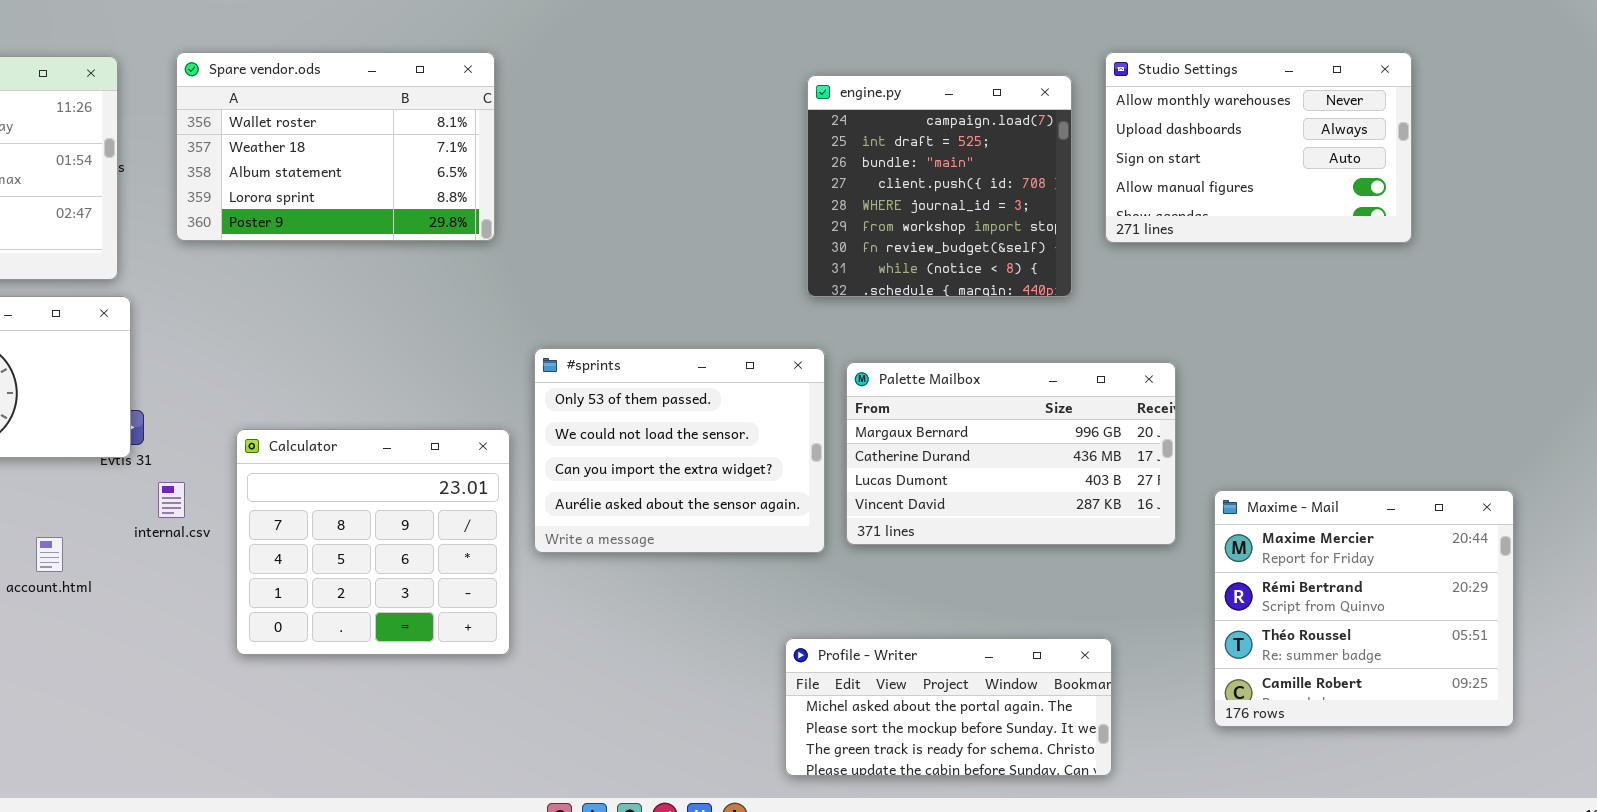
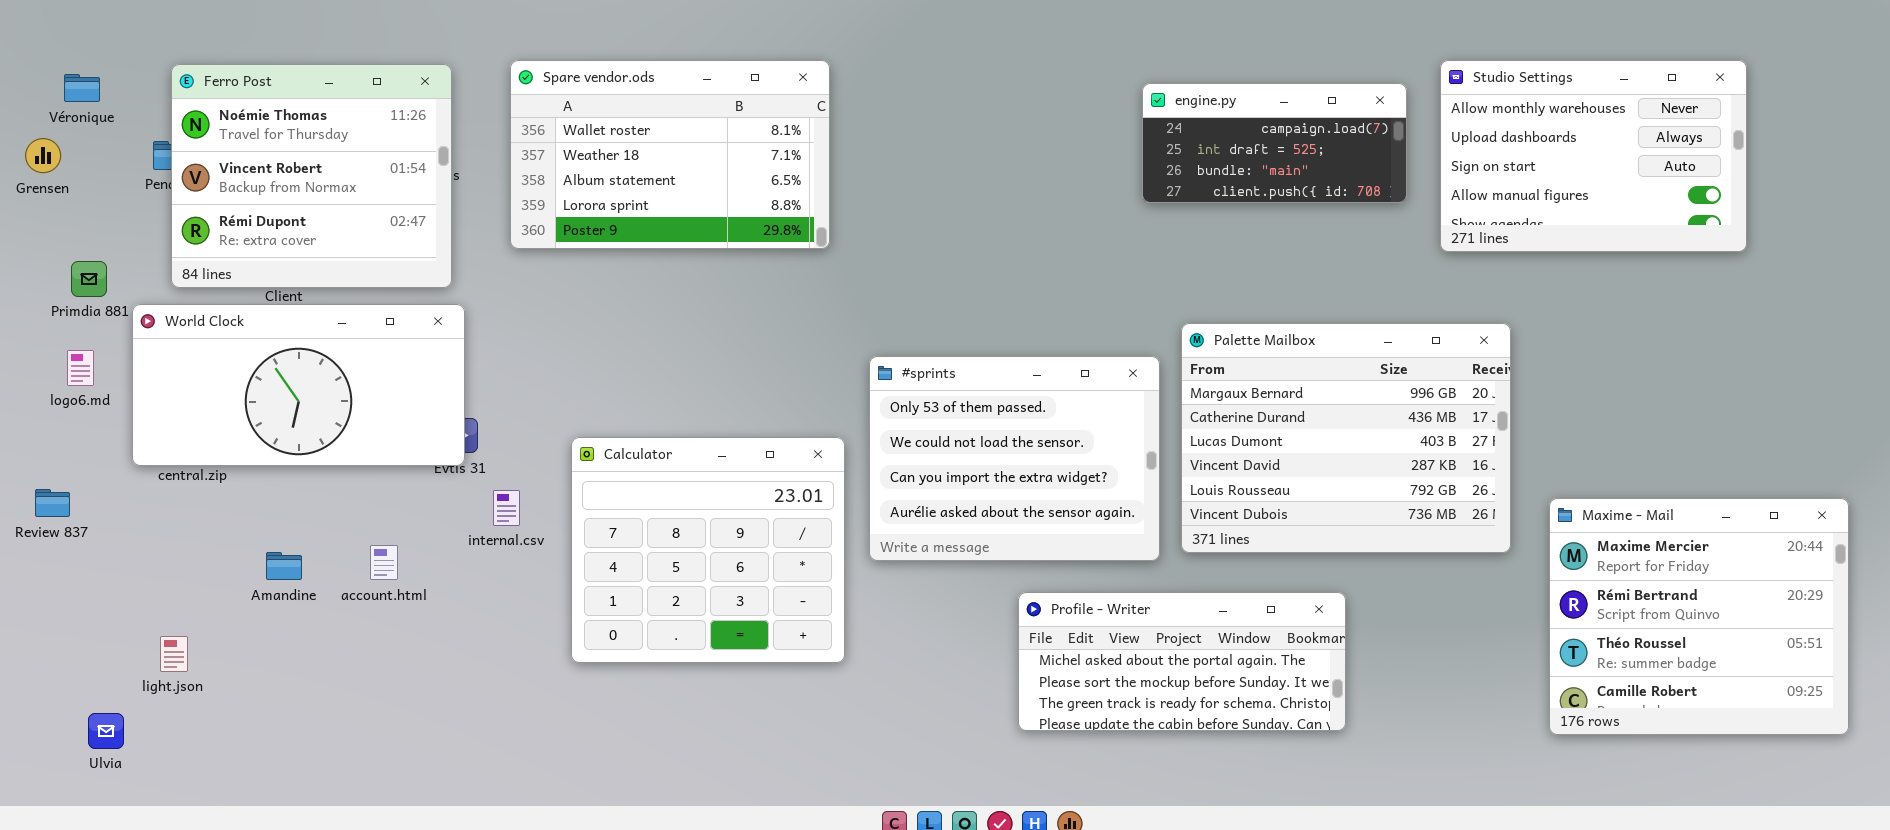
engine.py: [807,75,1072,297] -> [1142,83,1407,203], resized
Palette Mailbox: [846,362,1176,545] -> [1181,323,1511,553], resized
Profile - Writer: [785,638,1112,776] -> [1018,592,1346,731], moved

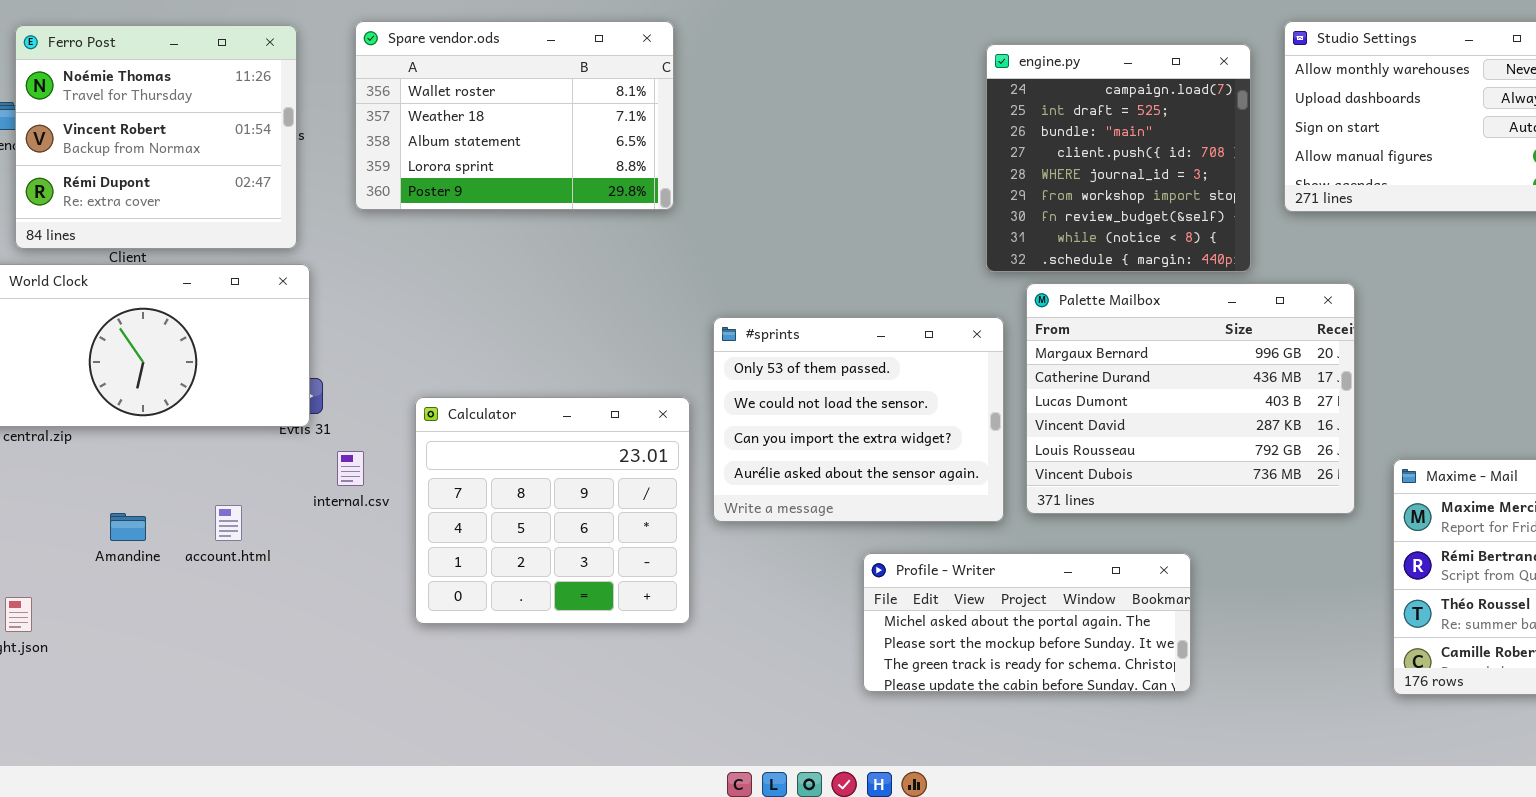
engine.py: [1142,83,1407,203] -> [986,44,1251,272], resized

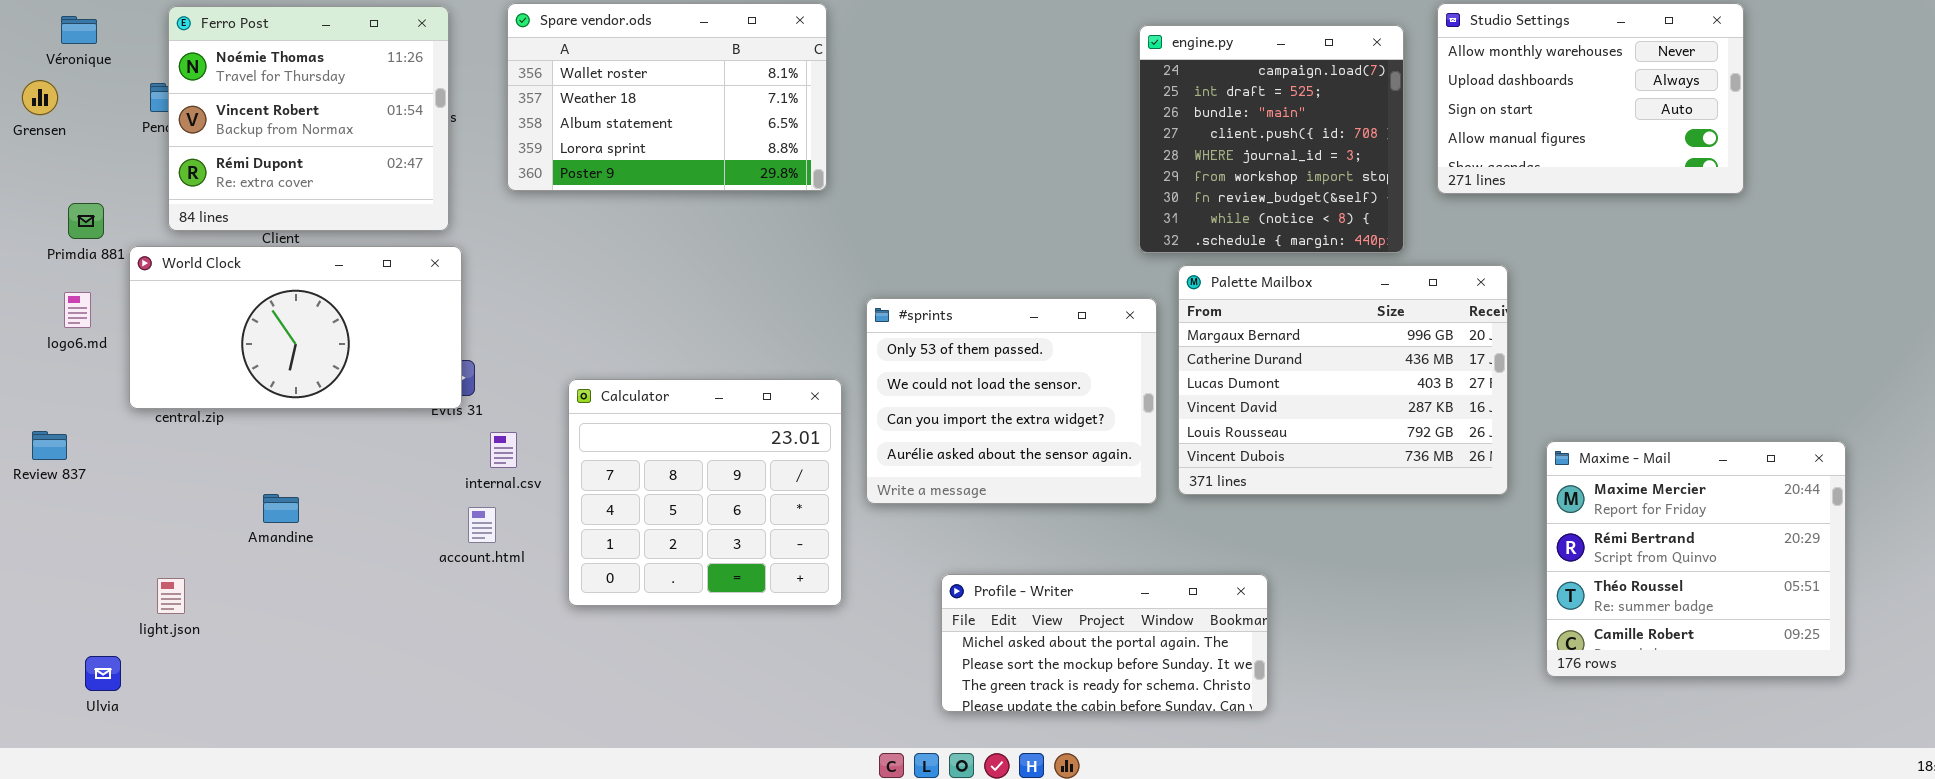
account.html: [215,505,242,541] -> [468,507,496,543], moved
Profile - Writer: [863,553,1191,692] -> [941,574,1268,712], moved

